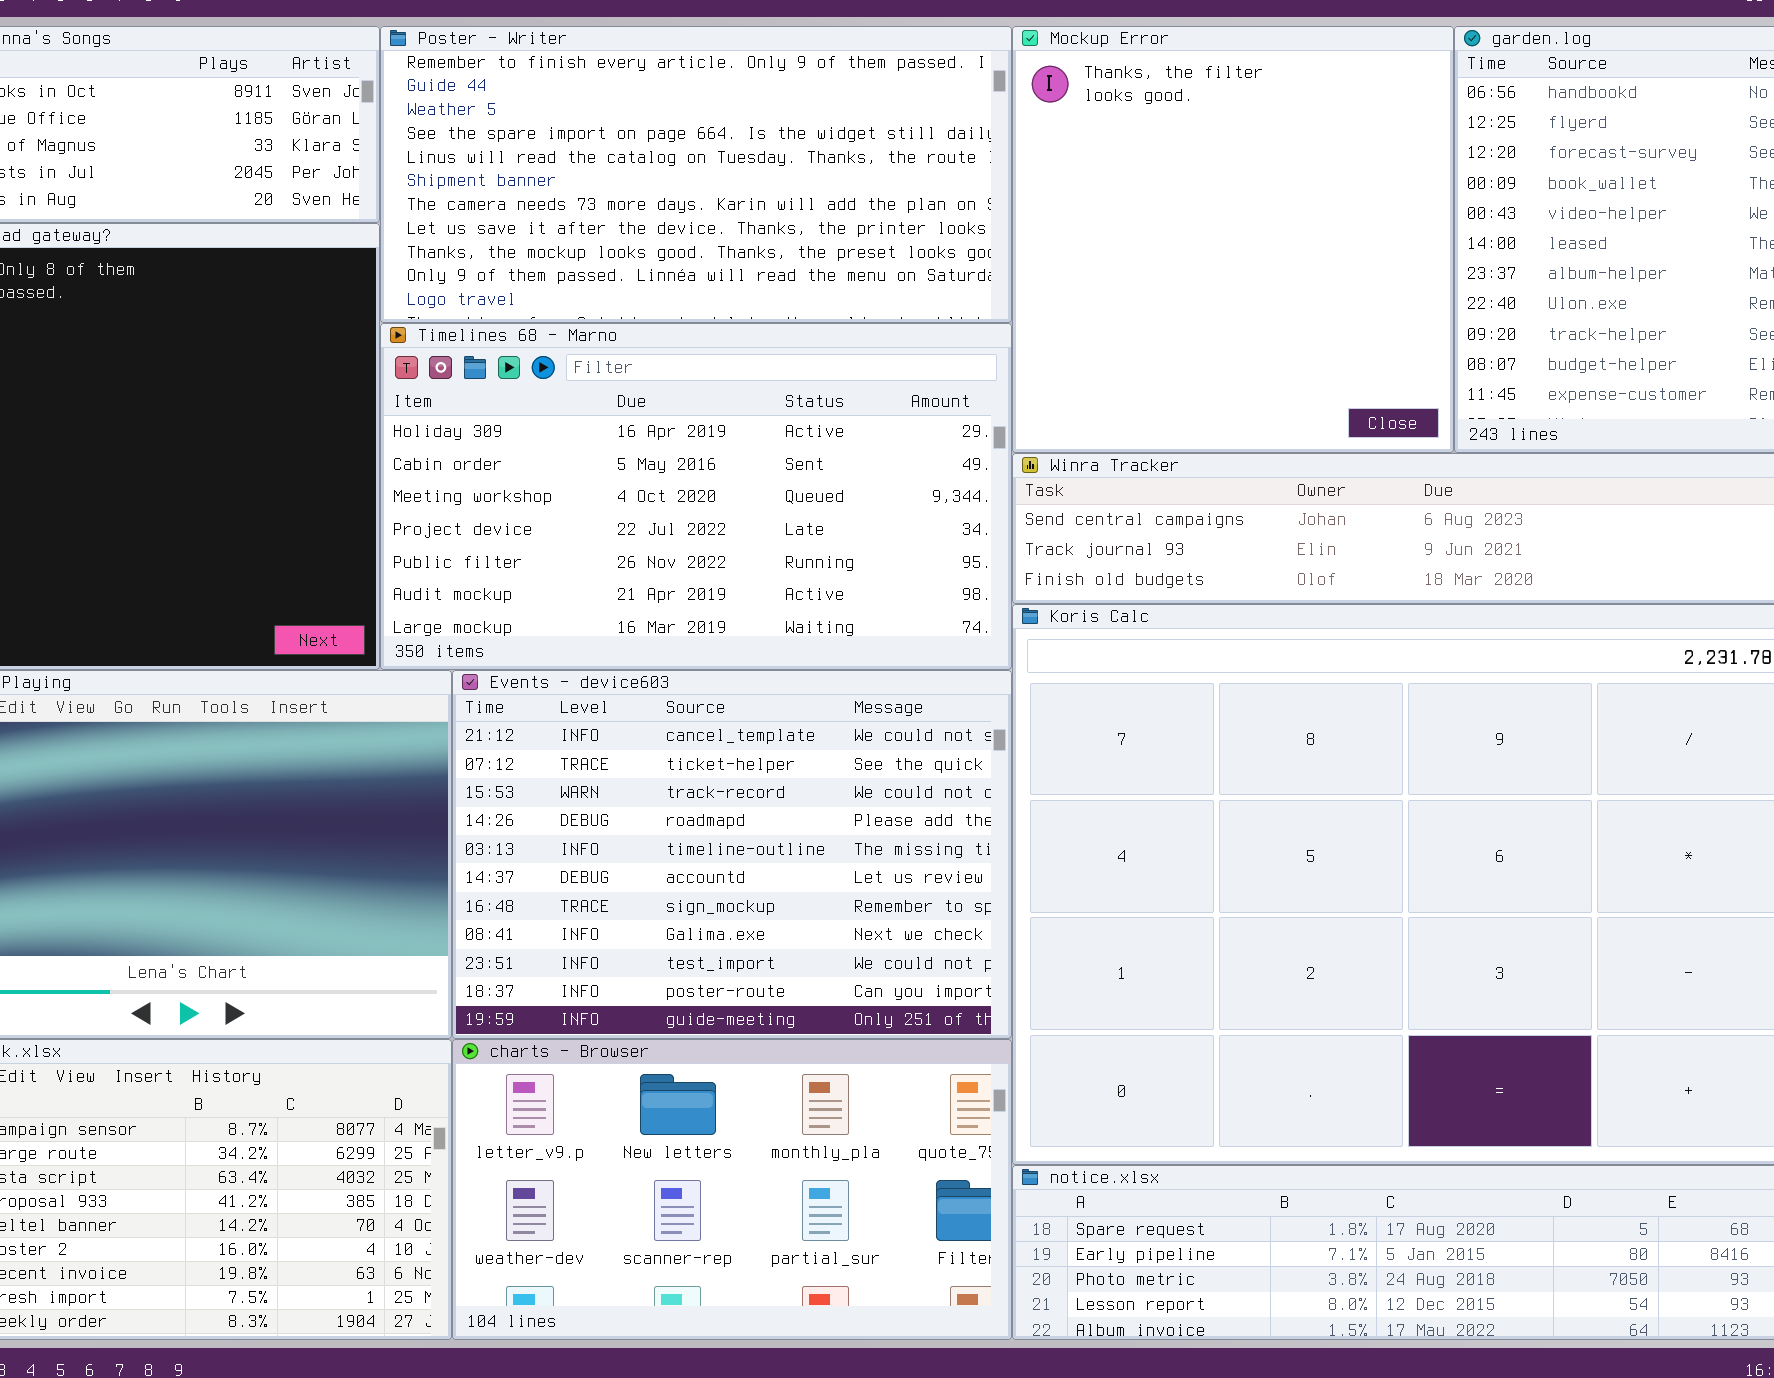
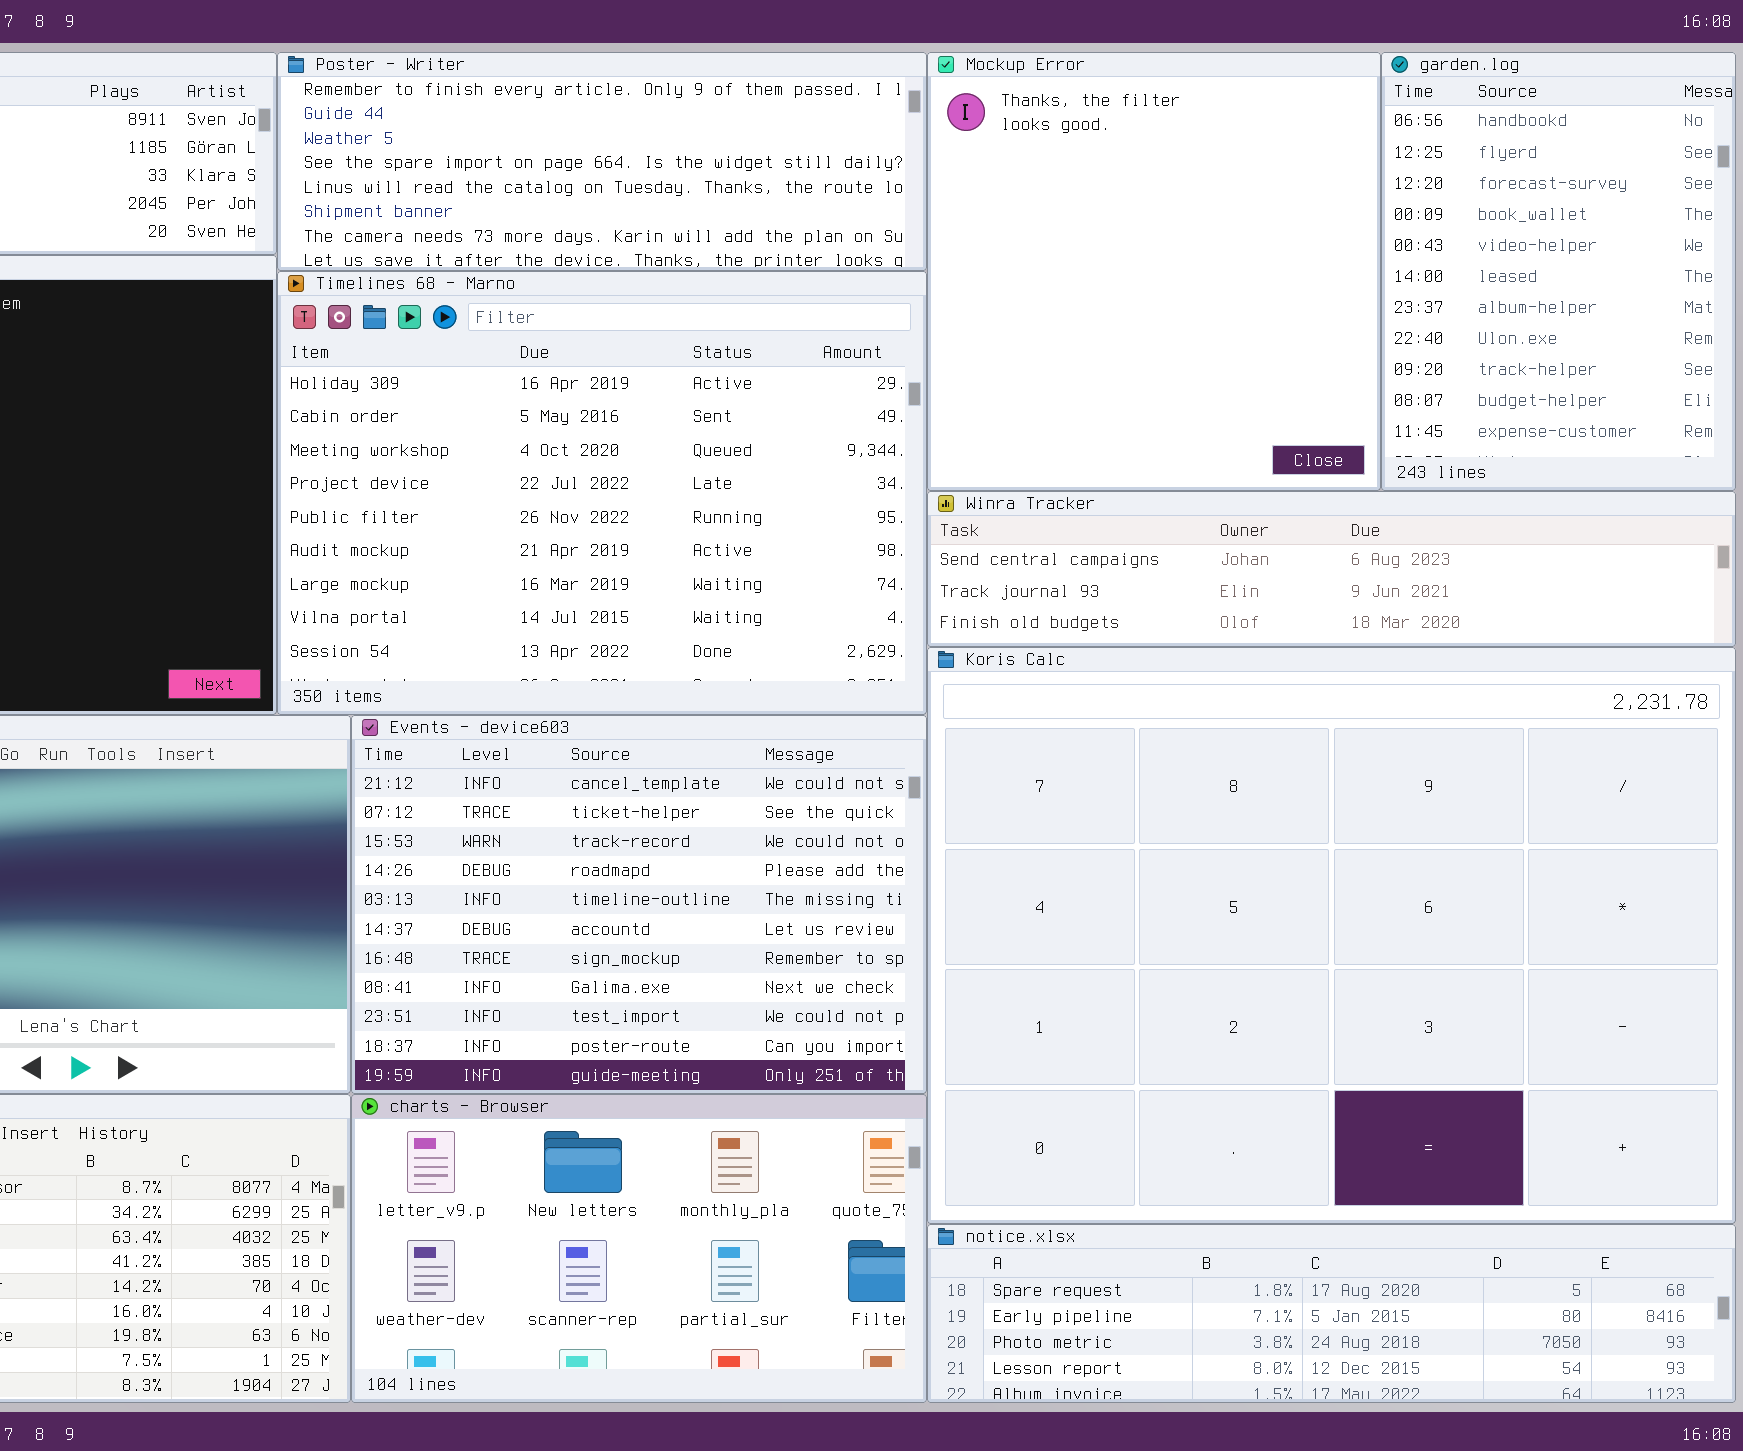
Poster - Writer: [380,26,1012,323] -> [277,52,927,271], resized
Timelines 68 - Marno: [380,323,1012,670] -> [277,271,927,715], resized

